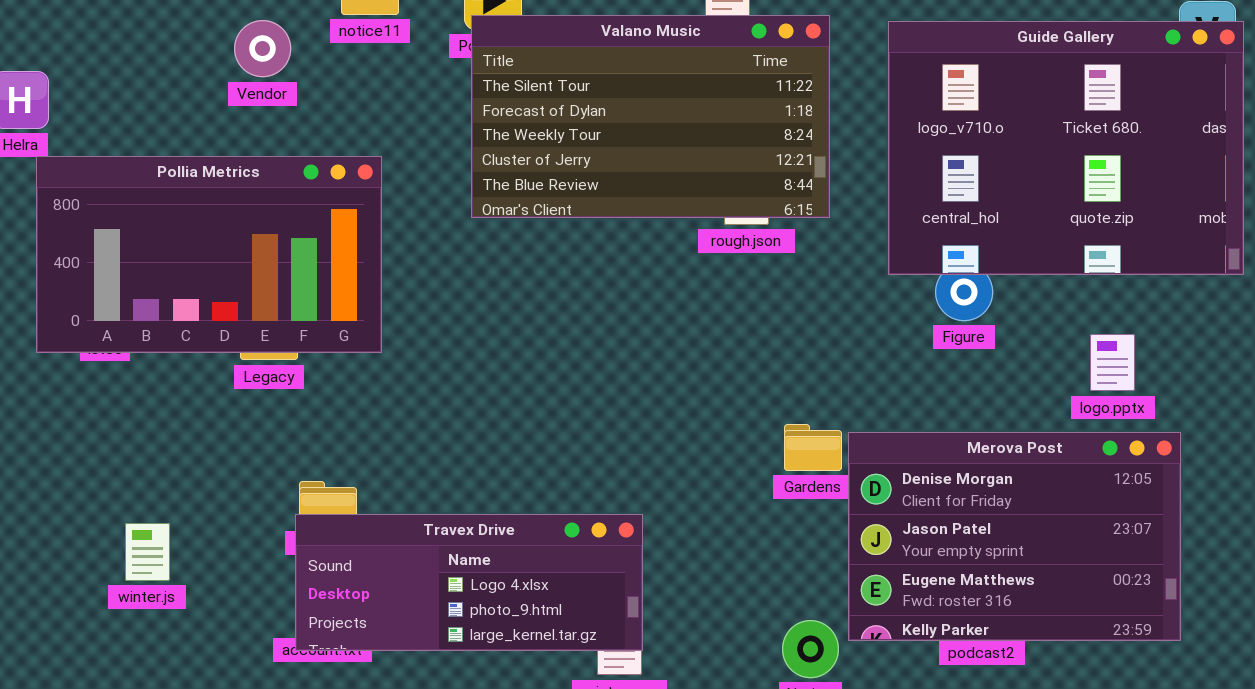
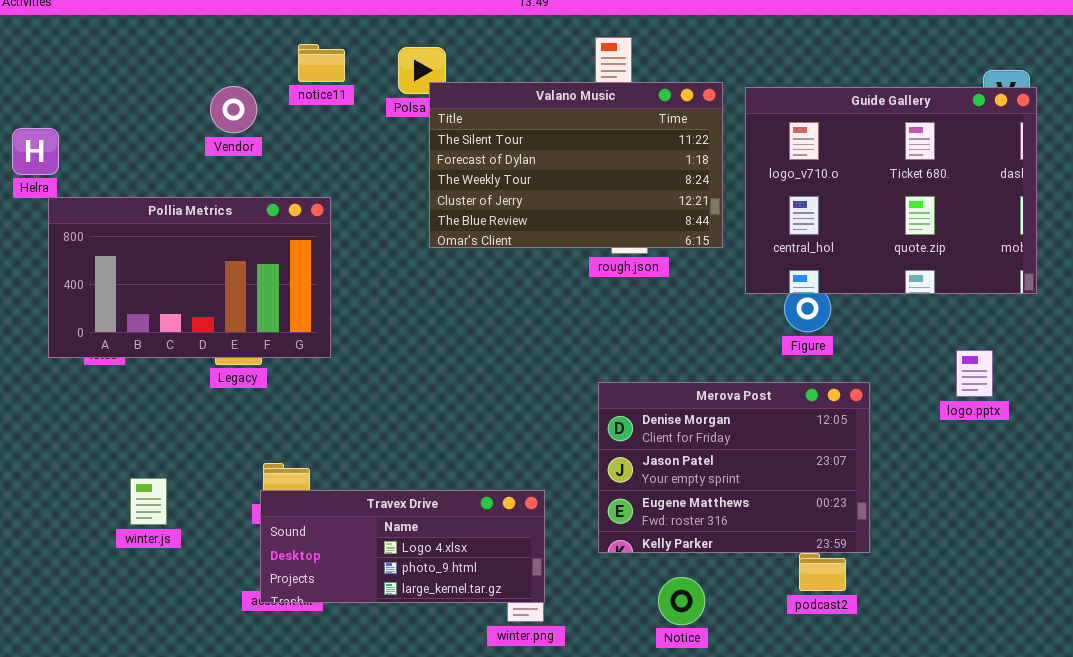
Valano Music: [471,15,830,218] -> [429,82,723,248], moved
logo.pptx: [1090,334,1135,391] -> [956,350,993,397], moved
Merova Post: [848,432,1181,641] -> [598,382,870,553], moved
winter.js: [125,523,170,581] -> [130,478,167,525], moved

